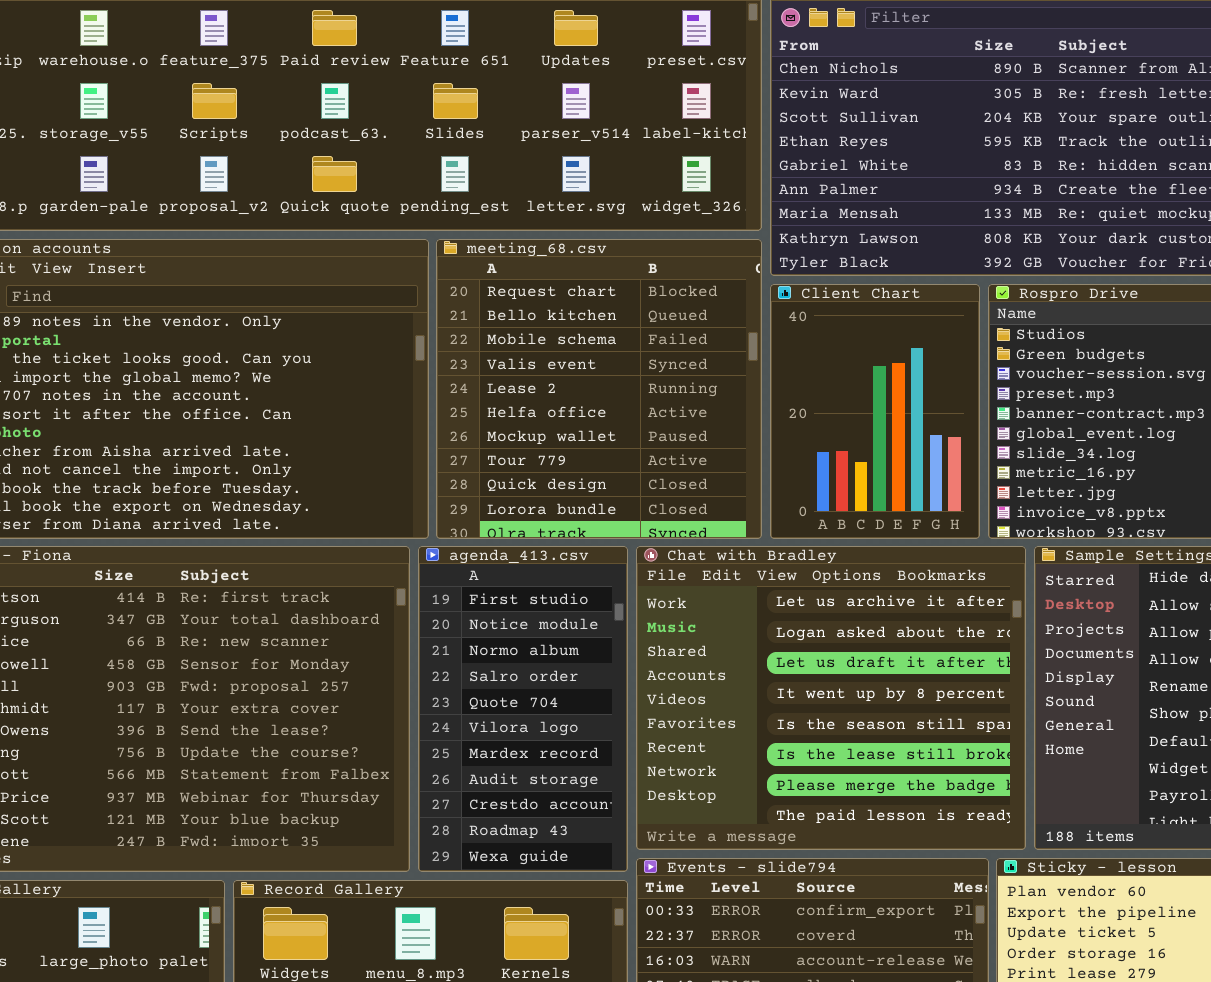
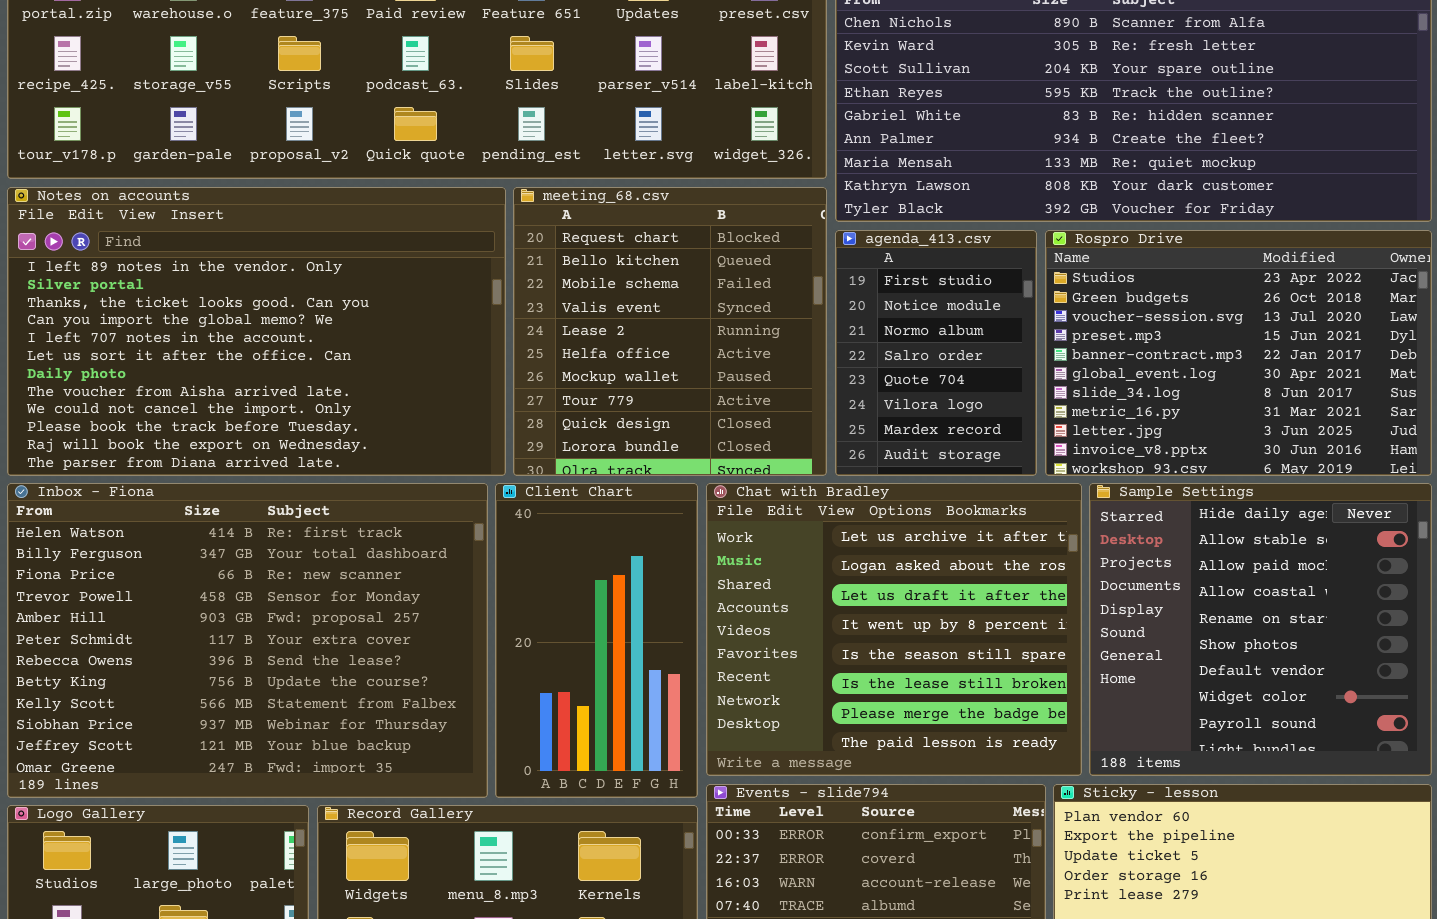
Client Chart: [770,284,980,539] -> [495,483,698,798], moved, resized
agenda_413.csv: [418,546,628,872] -> [835,230,1037,476], moved, resized

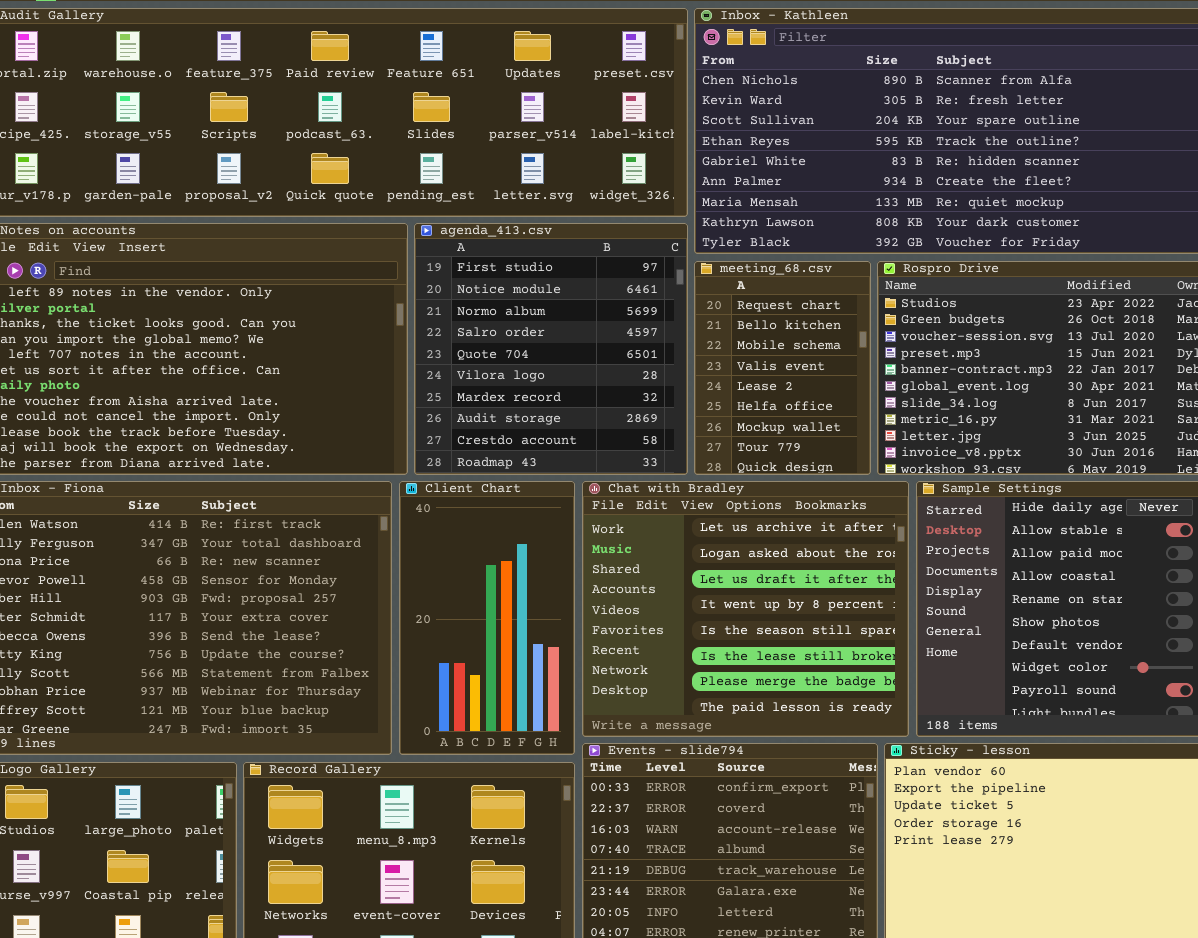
meeting_68.csv: [513,187,827,476] -> [694,261,871,475], moved, resized
agenda_413.csv: [835,230,1037,476] -> [414,223,688,475], moved, resized

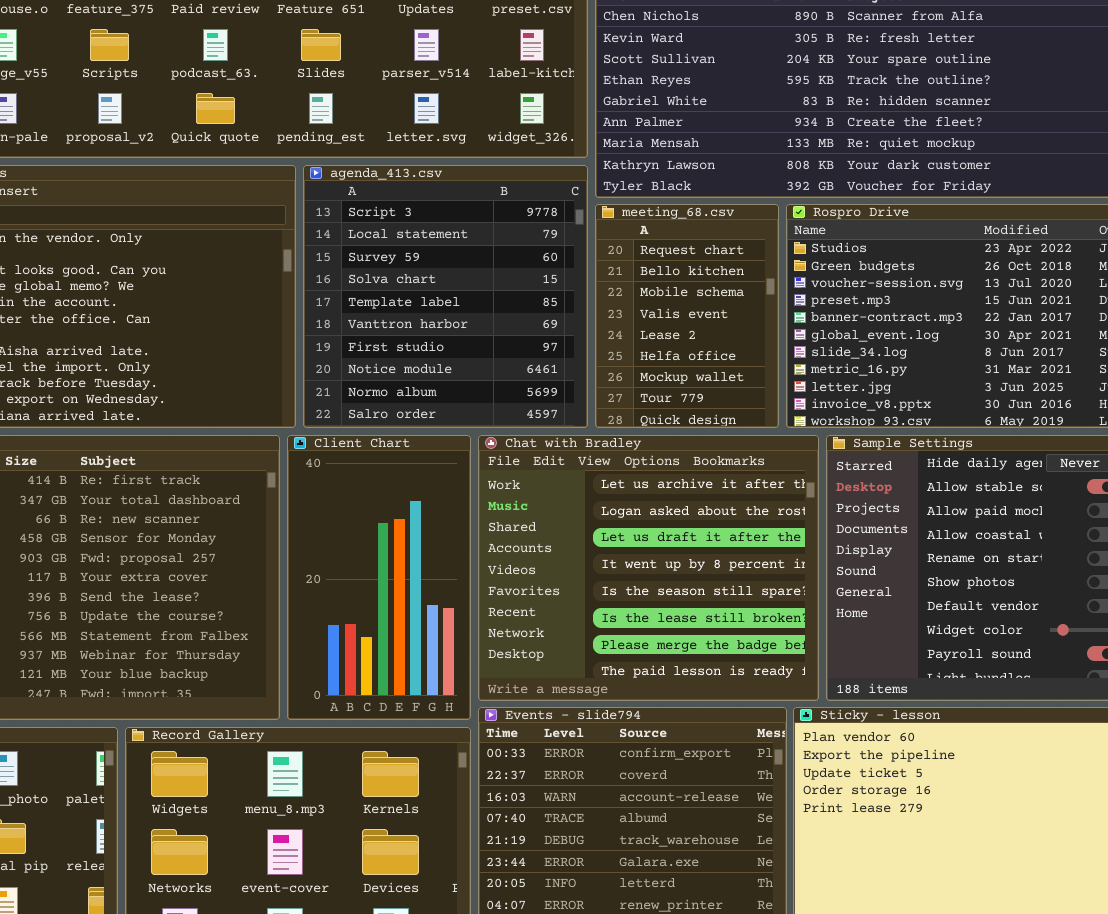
agenda_413.csv: [414,223,688,475] -> [303,165,588,428], scrolled up 6 rows

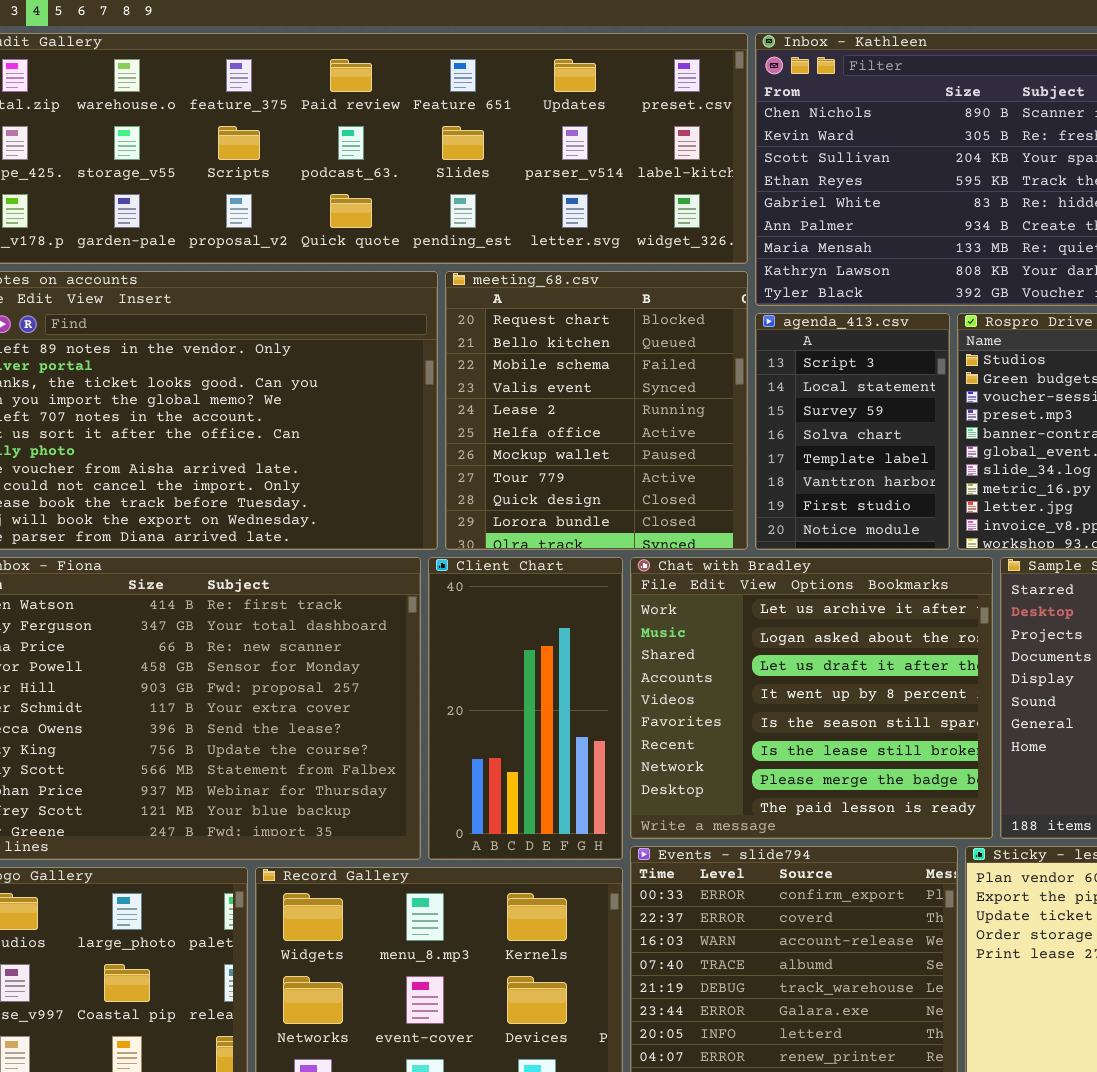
agenda_413.csv: [303,165,588,428] -> [755,313,950,550], moved, resized
meeting_68.csv: [595,204,779,428] -> [445,271,748,550], moved, resized

